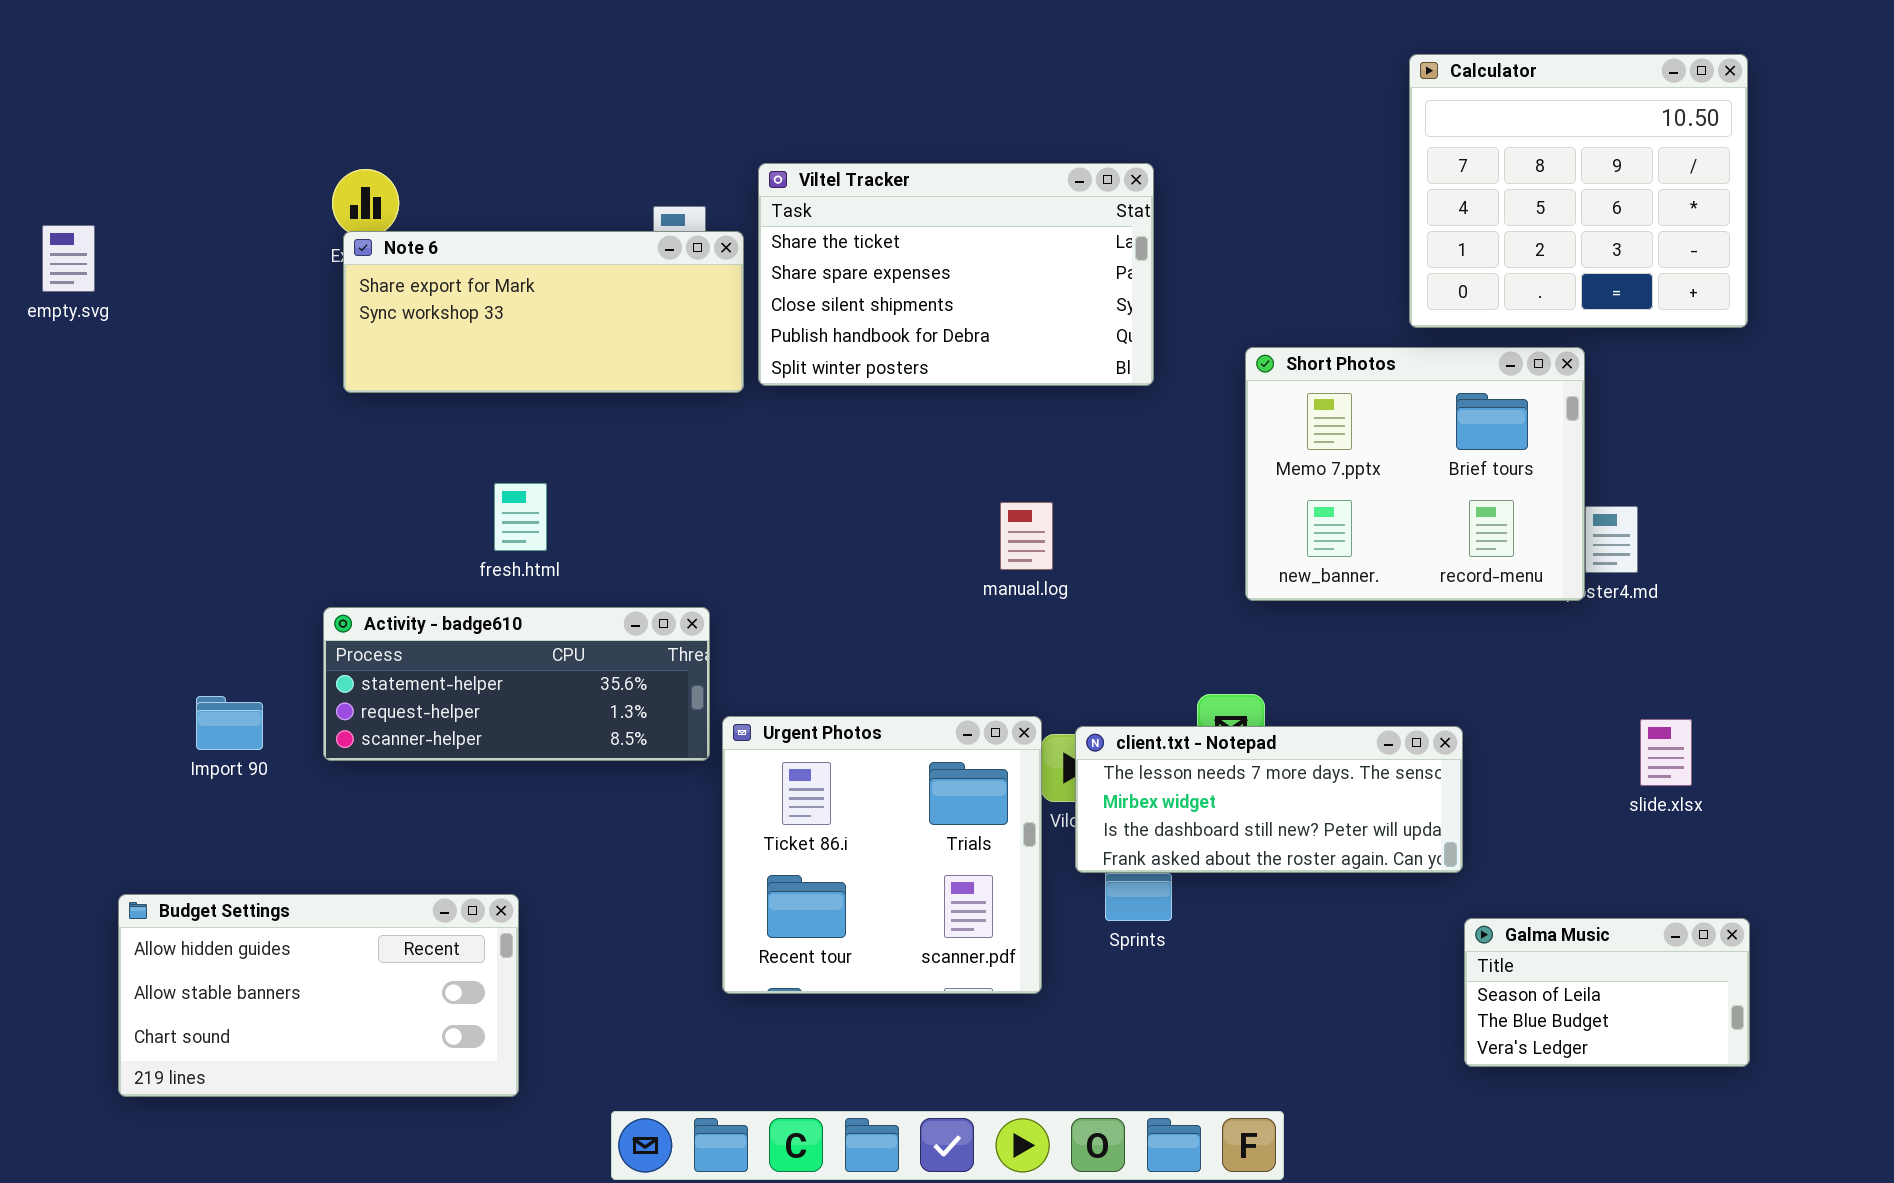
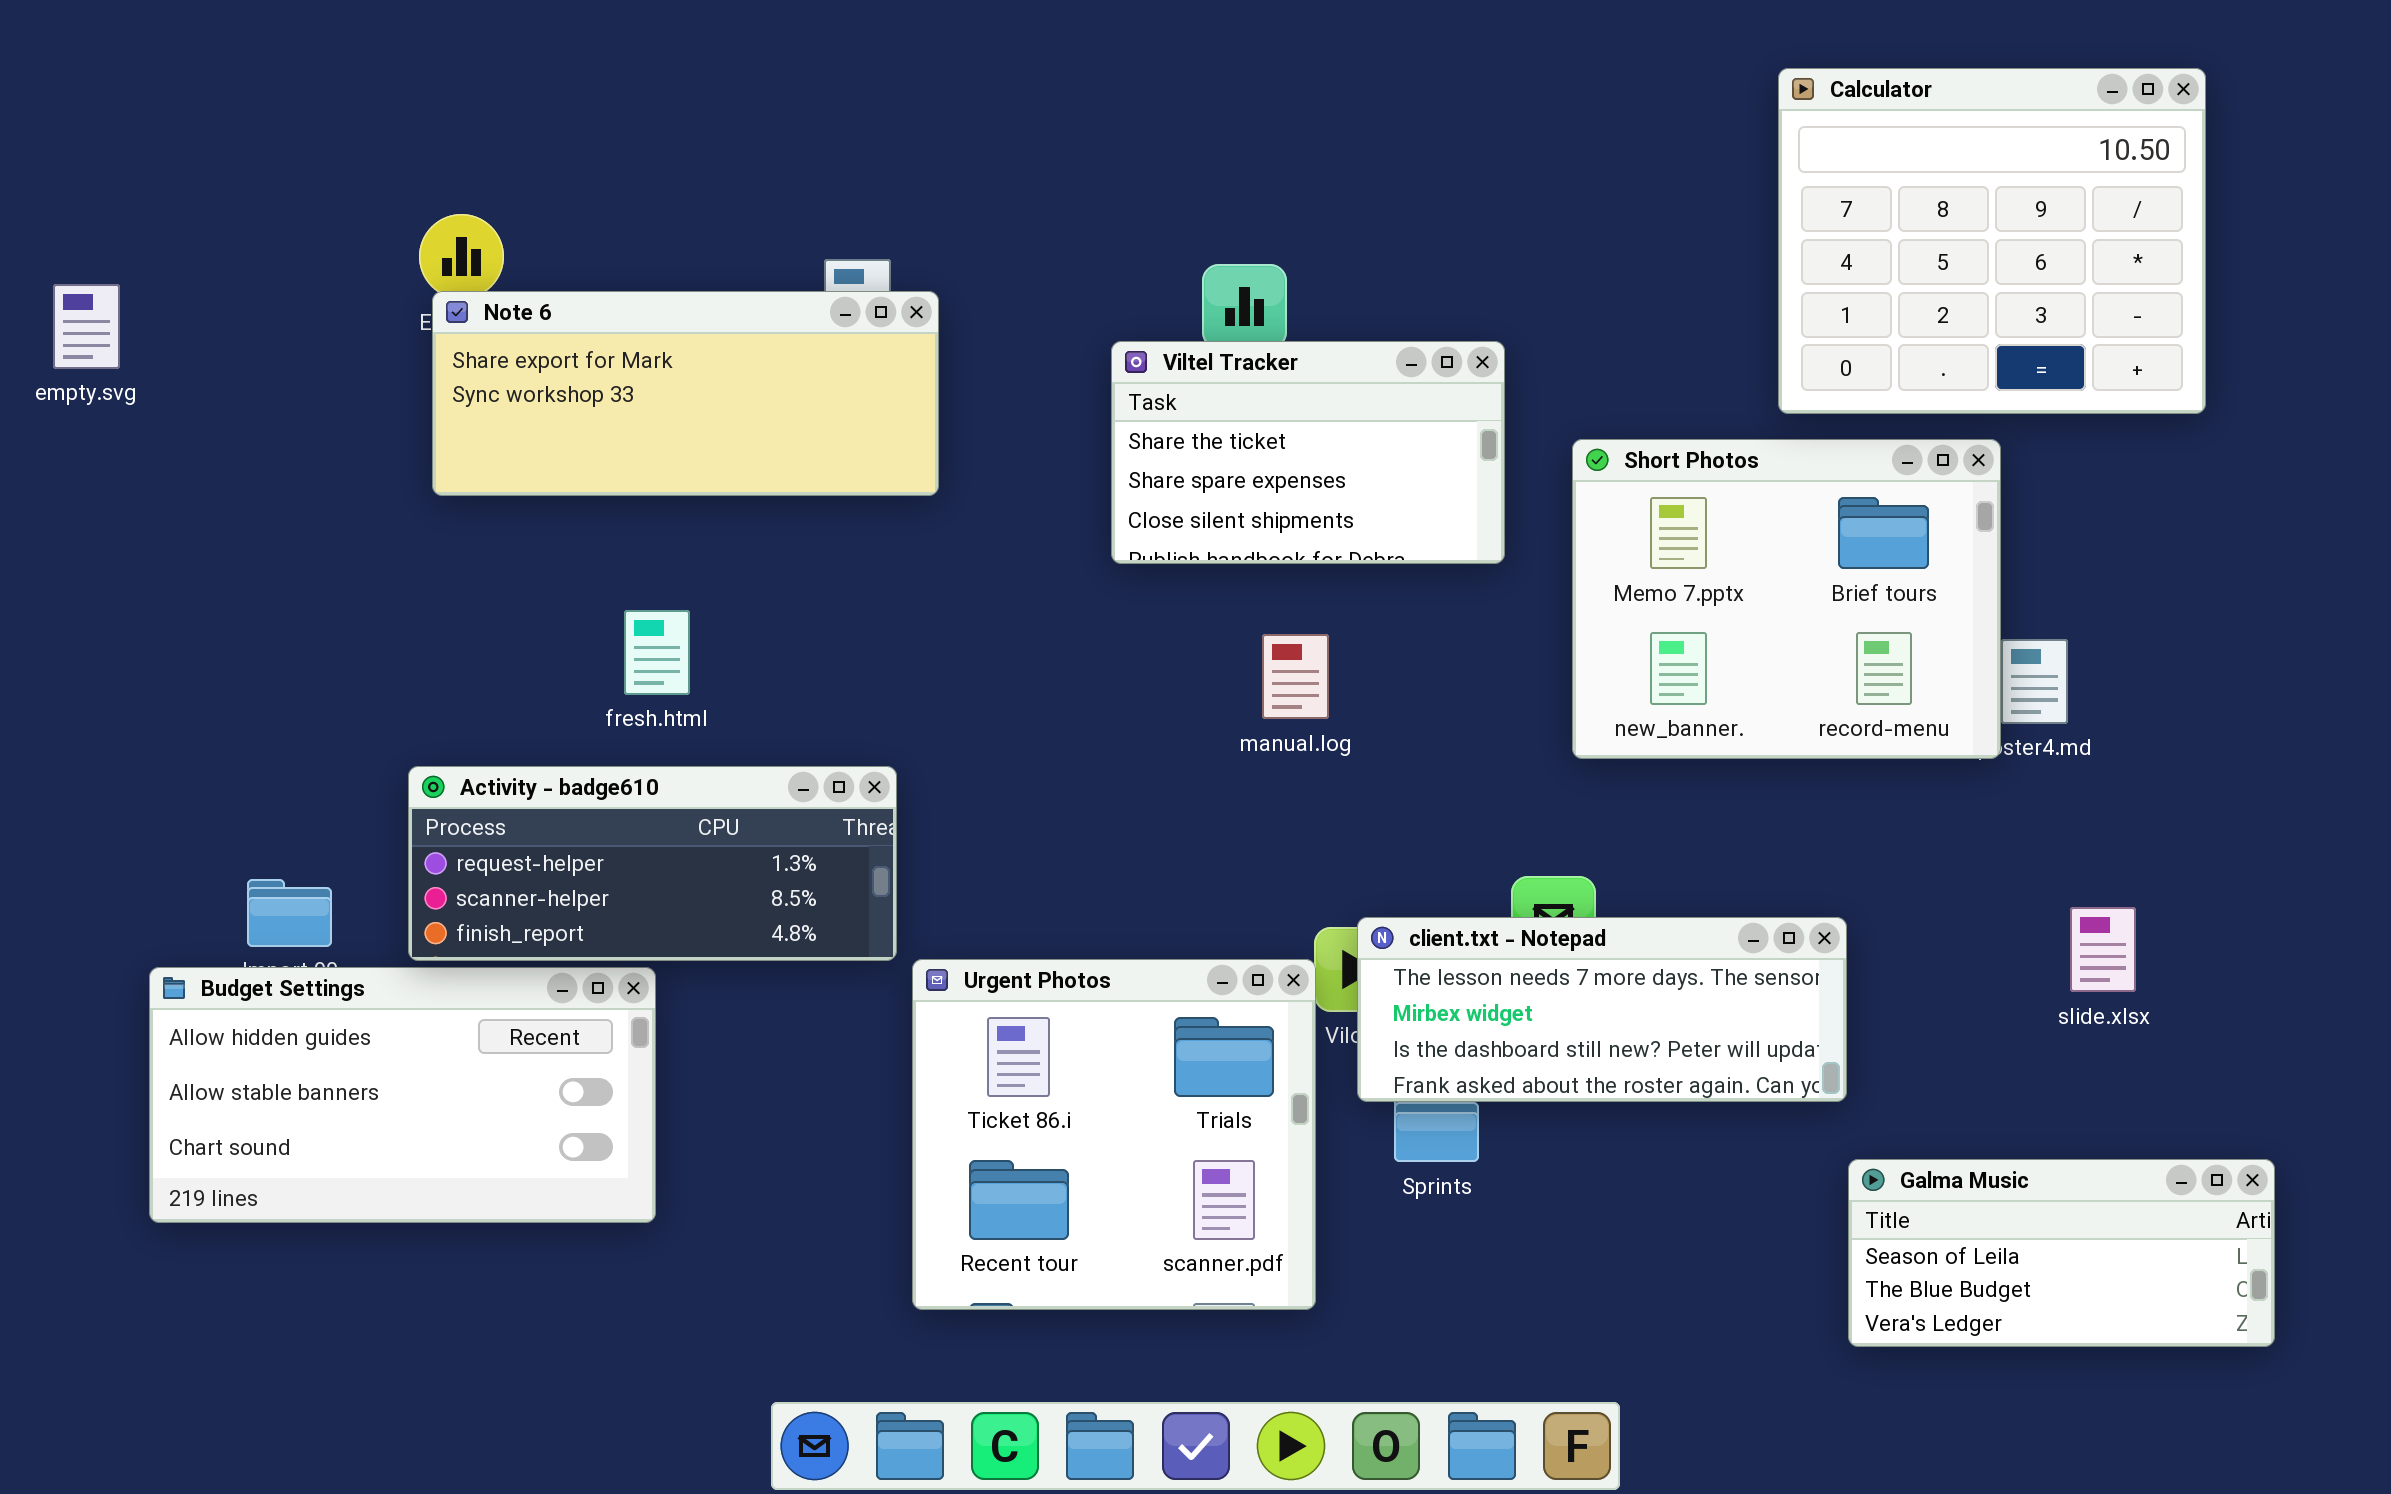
Viltel Tracker: [758,163,1154,386] -> [1111,341,1505,564], moved, resized
Activity - badge610: [323,607,710,761] -> [408,766,897,961], scrolled down 1 row
Urgent Photos: [722,716,1042,994] -> [912,959,1316,1310], moved
Budget Settings: [118,894,519,1097] -> [149,967,656,1223], moved
Galma Music: [1464,918,1750,1067] -> [1848,1159,2275,1347], resized

